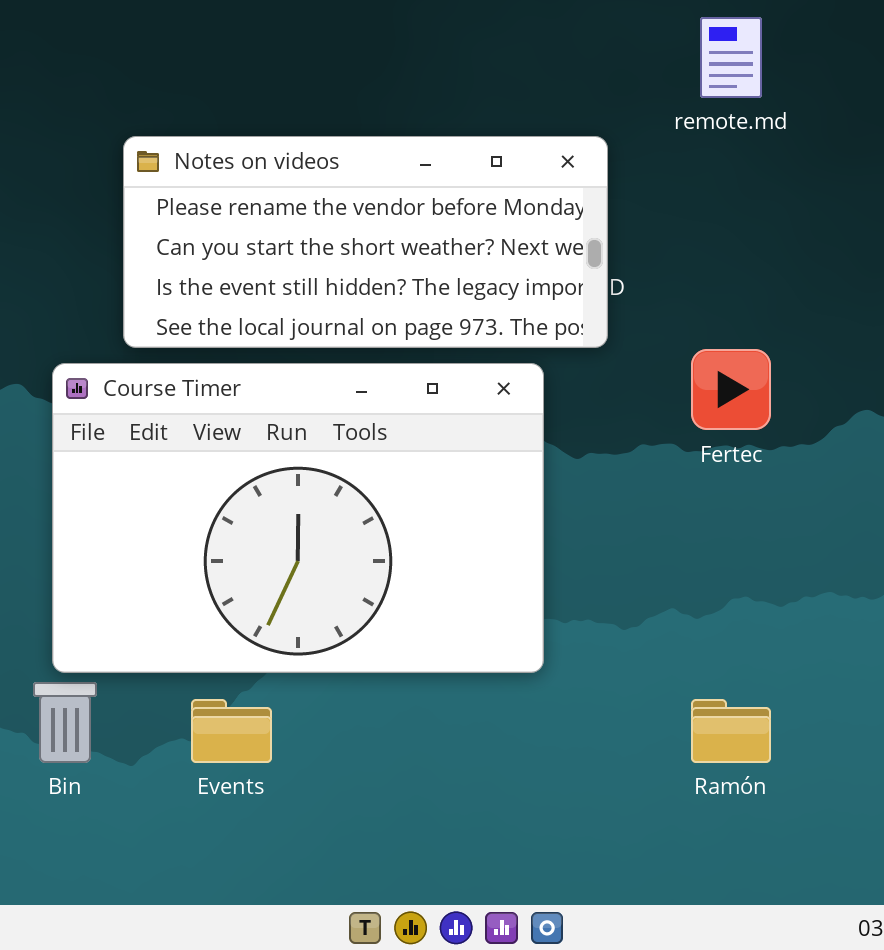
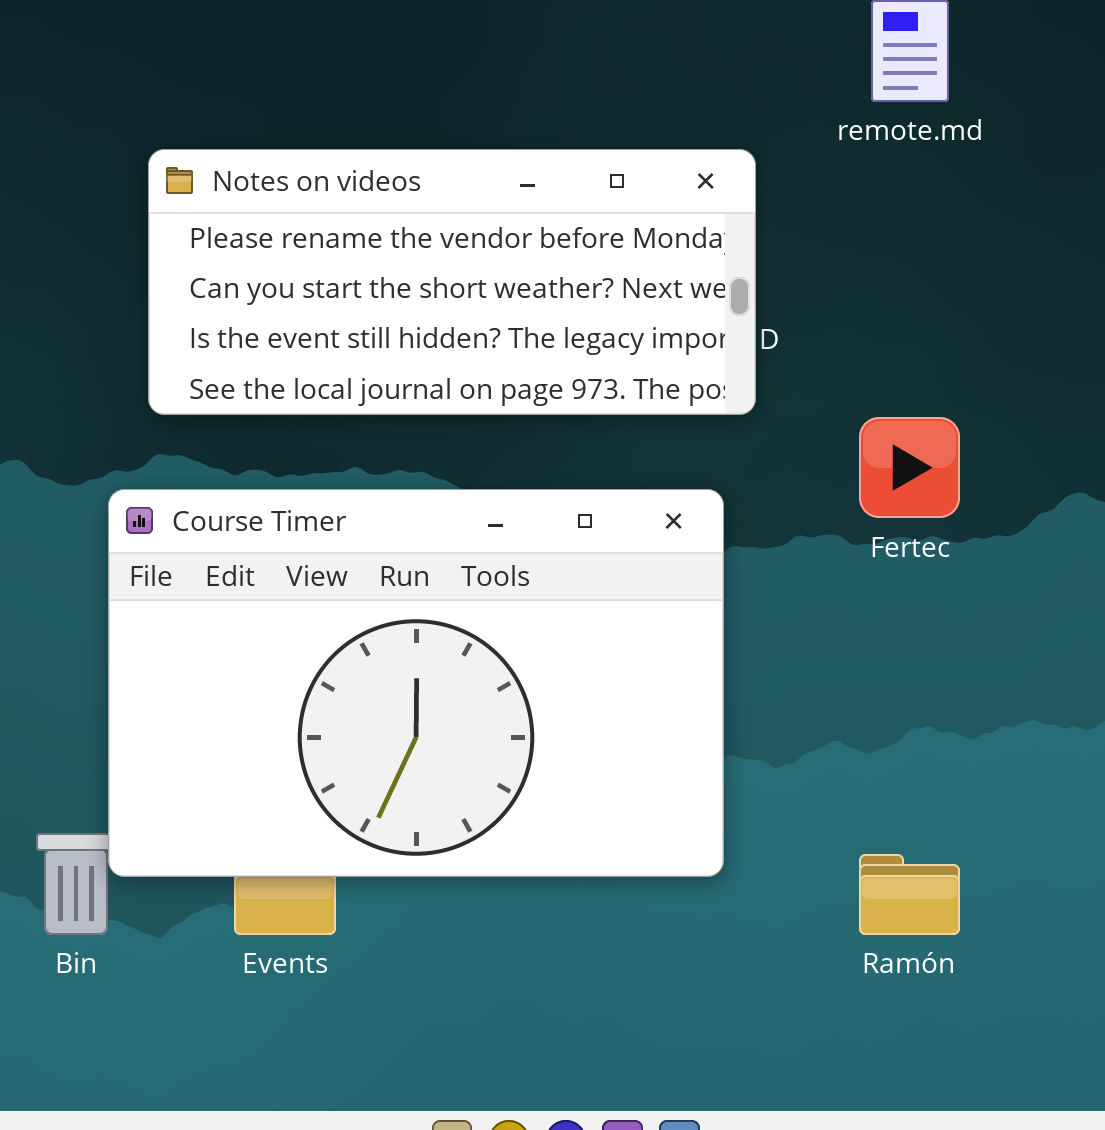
Course Timer: [52,363,544,673] -> [108,489,724,877], moved

